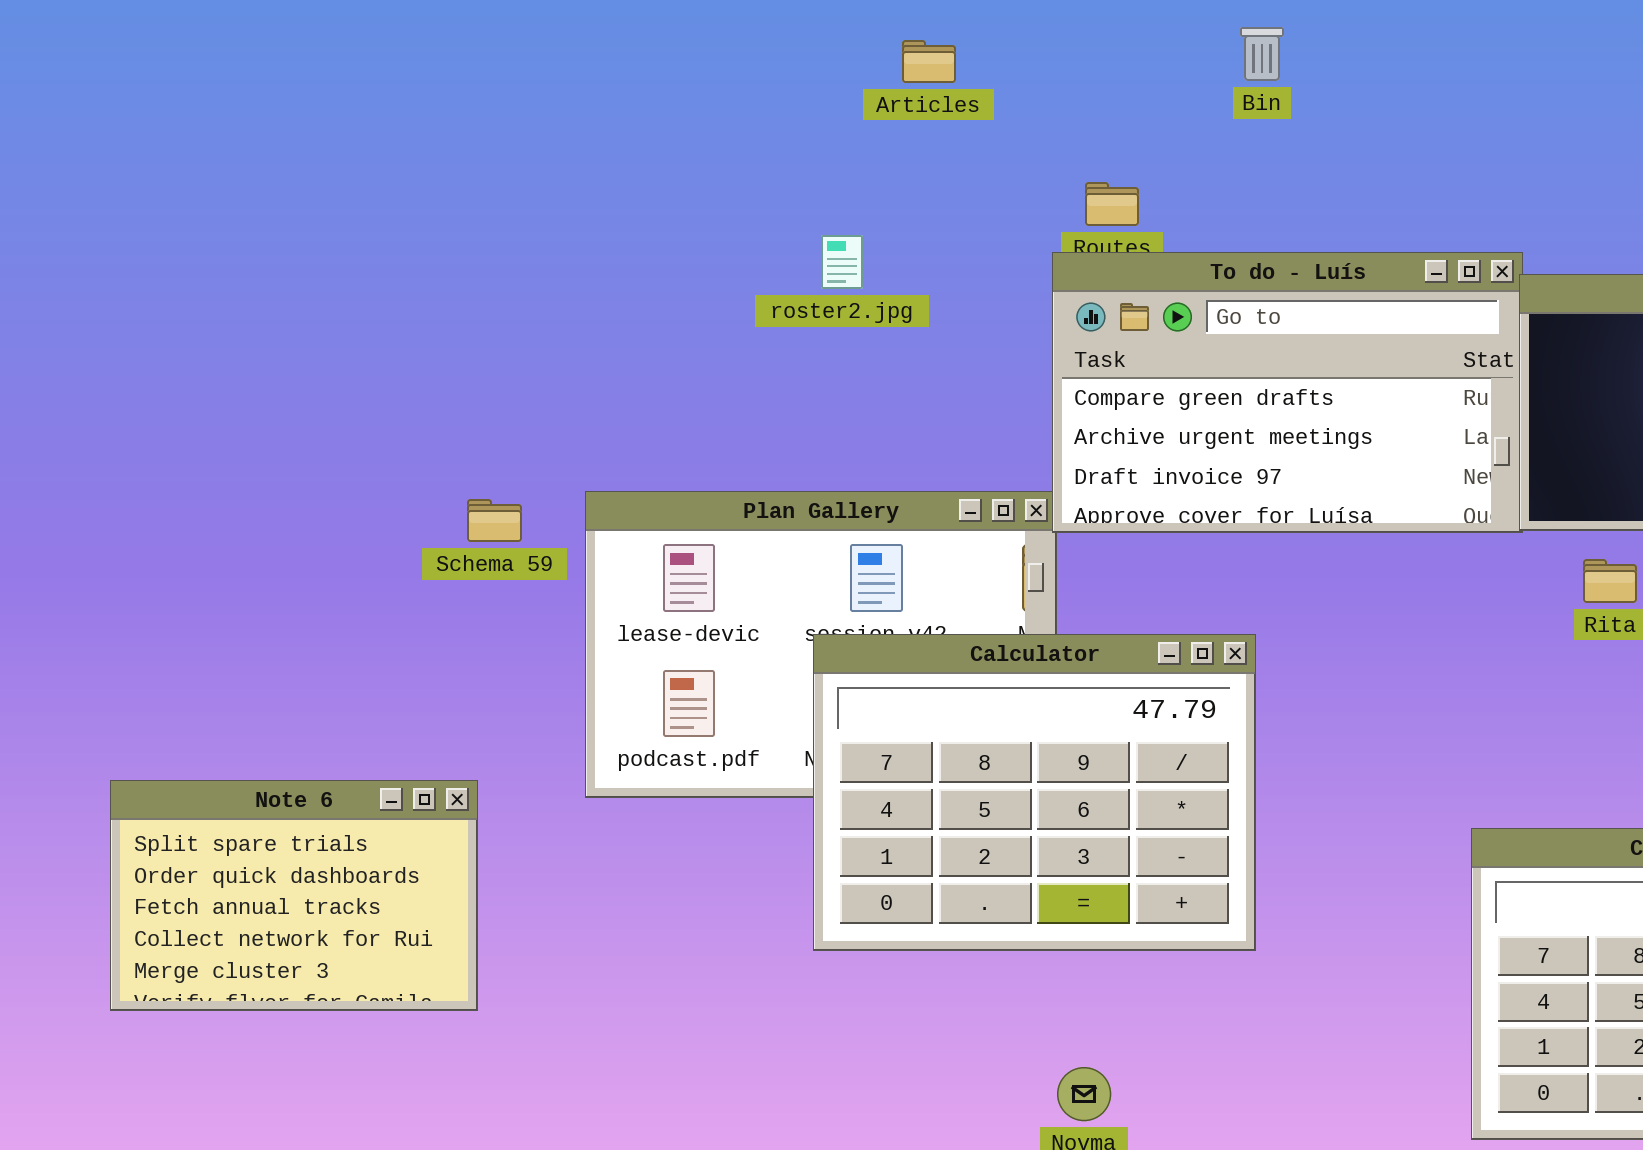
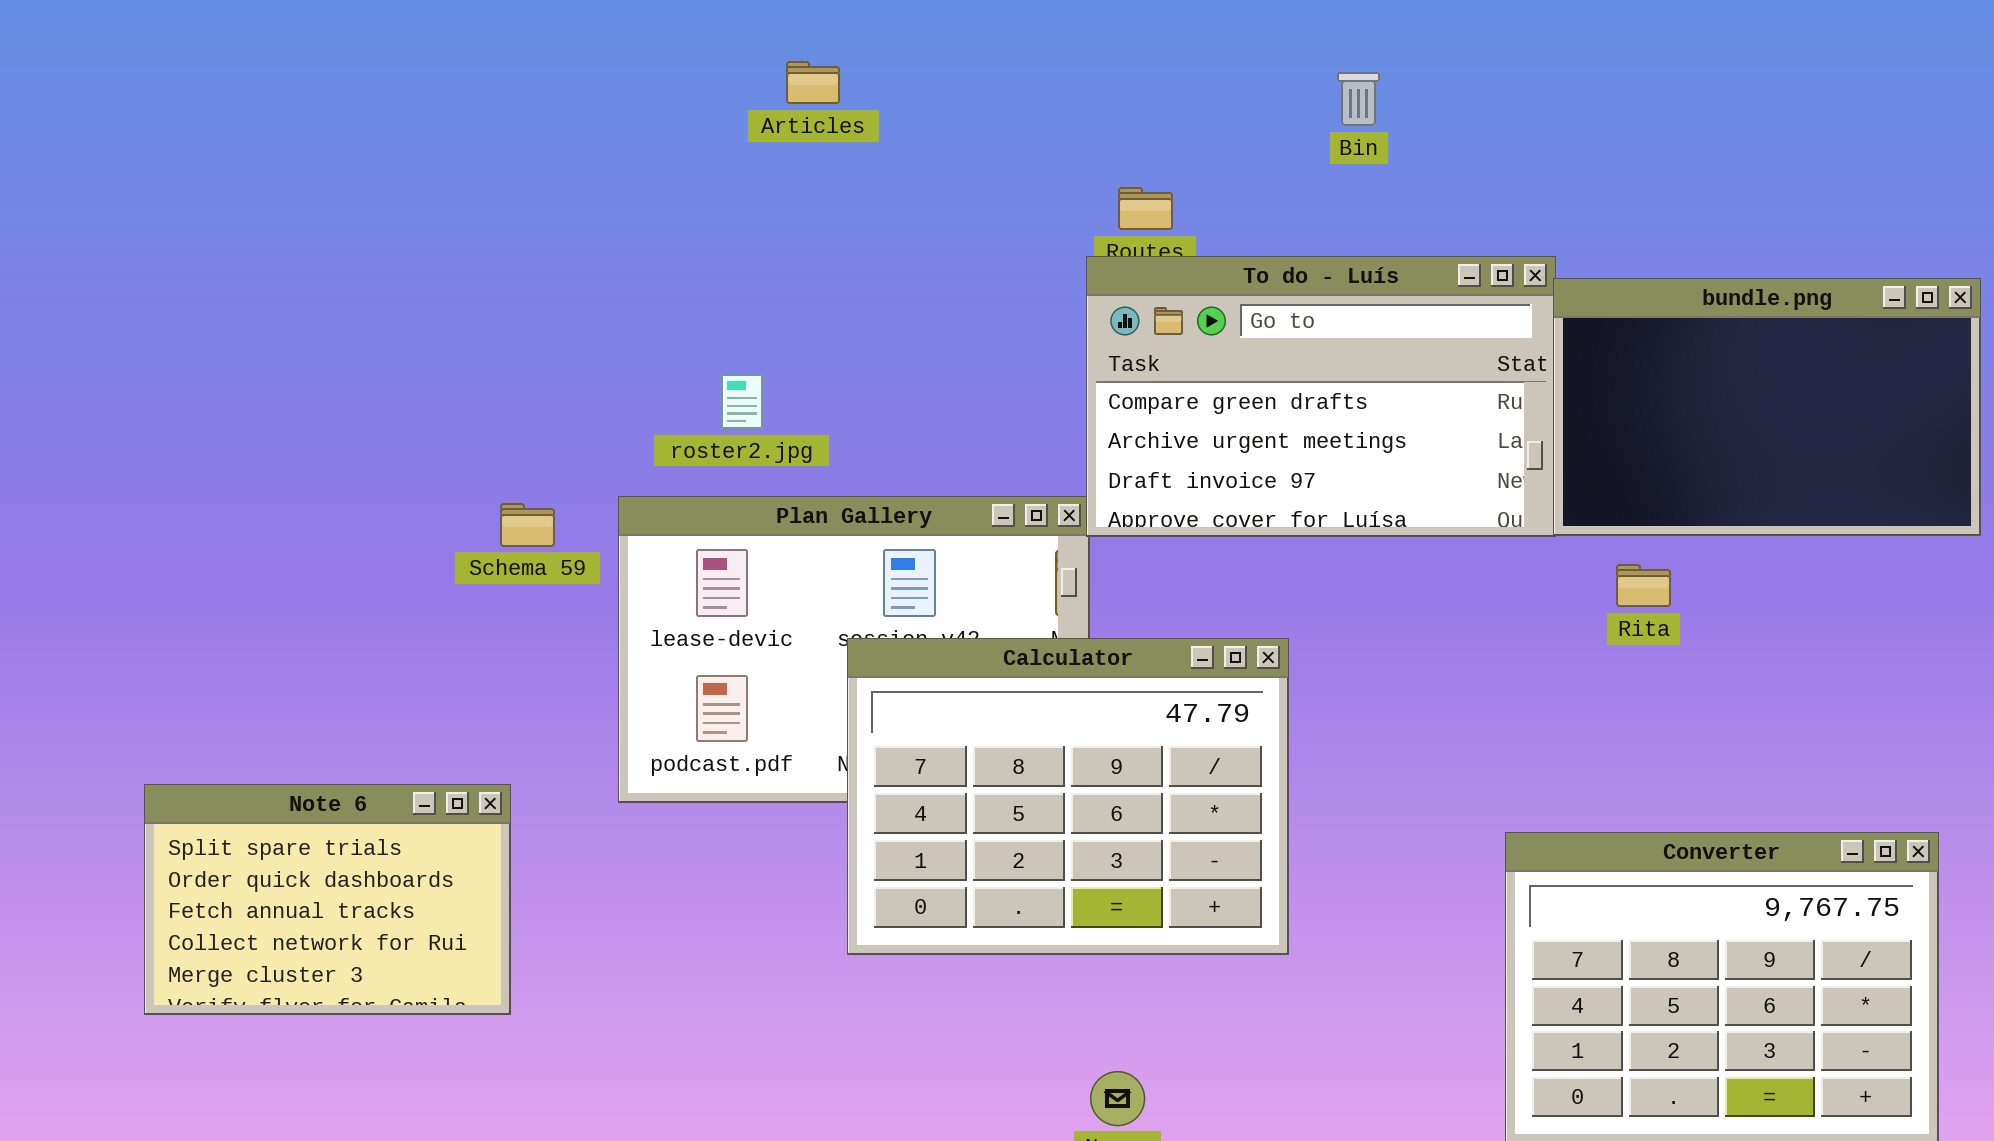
Bin: [1240,27,1284,81] -> [1337,72,1380,126], moved
Articles: [902,40,956,83] -> [786,61,840,104], moved
roster2.jpg: [821,235,863,289] -> [721,374,763,429], moved

